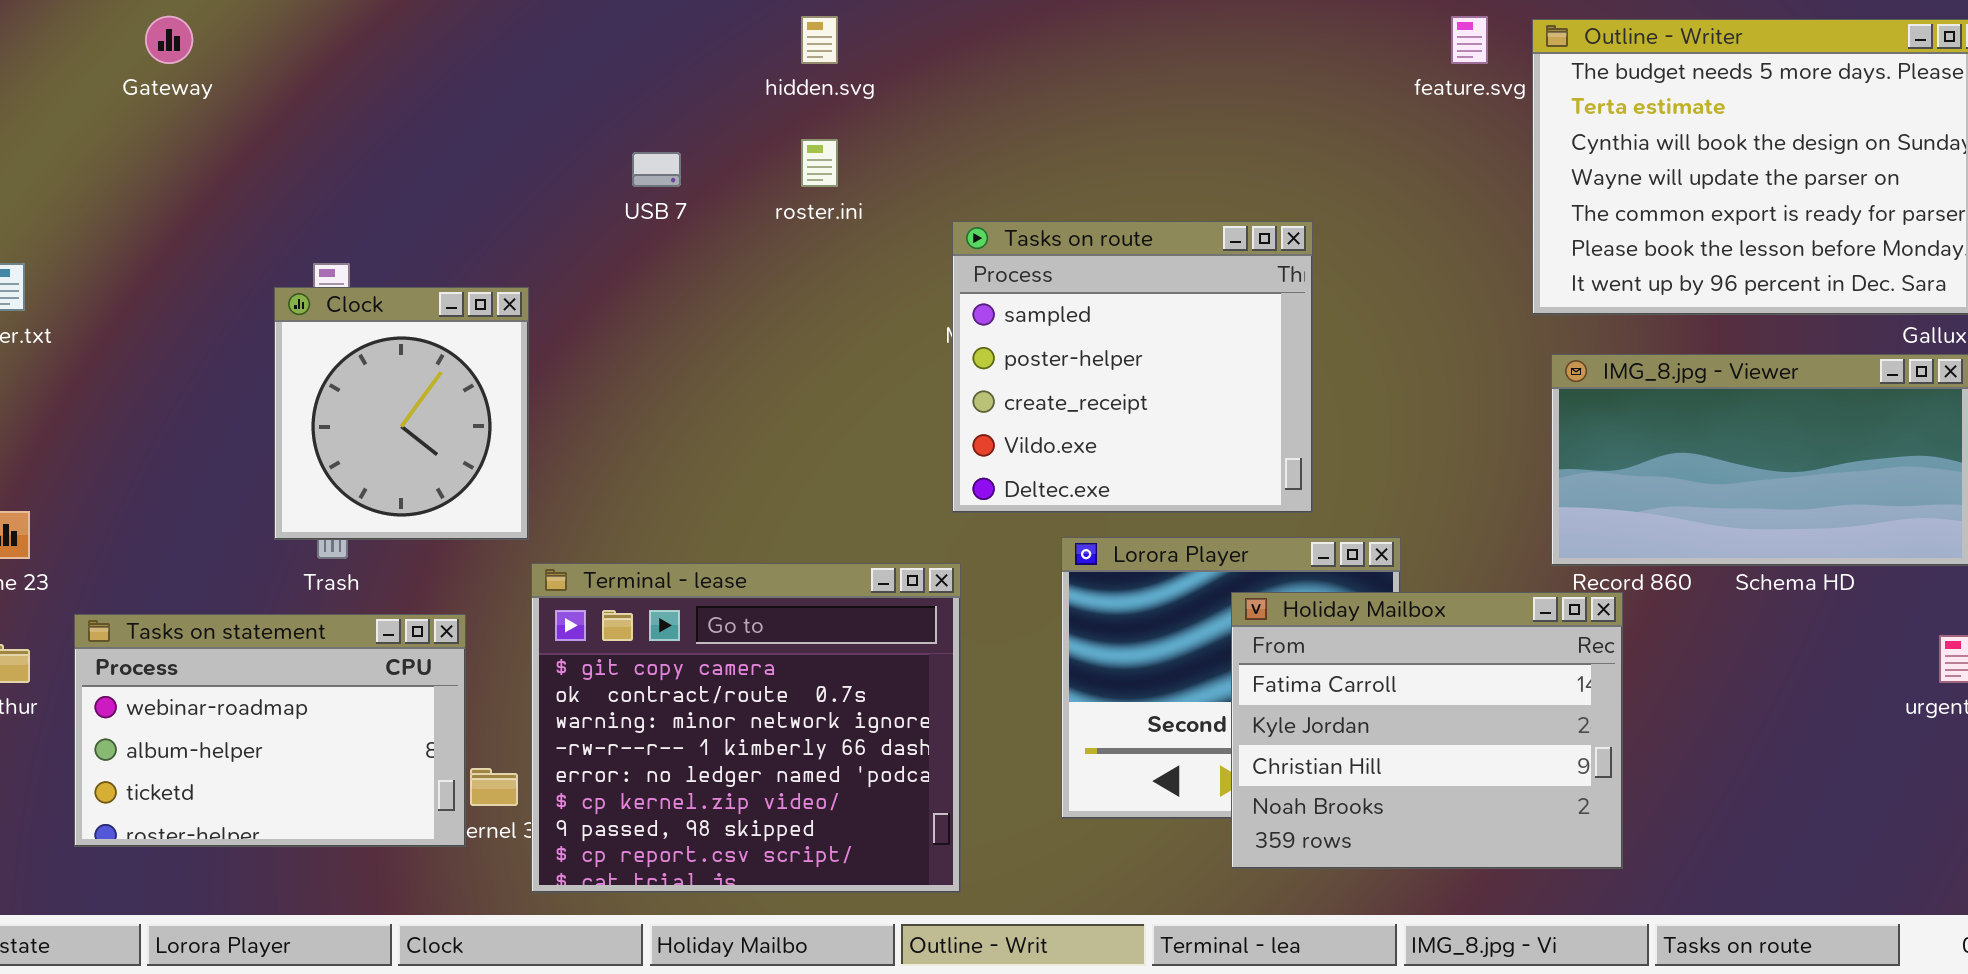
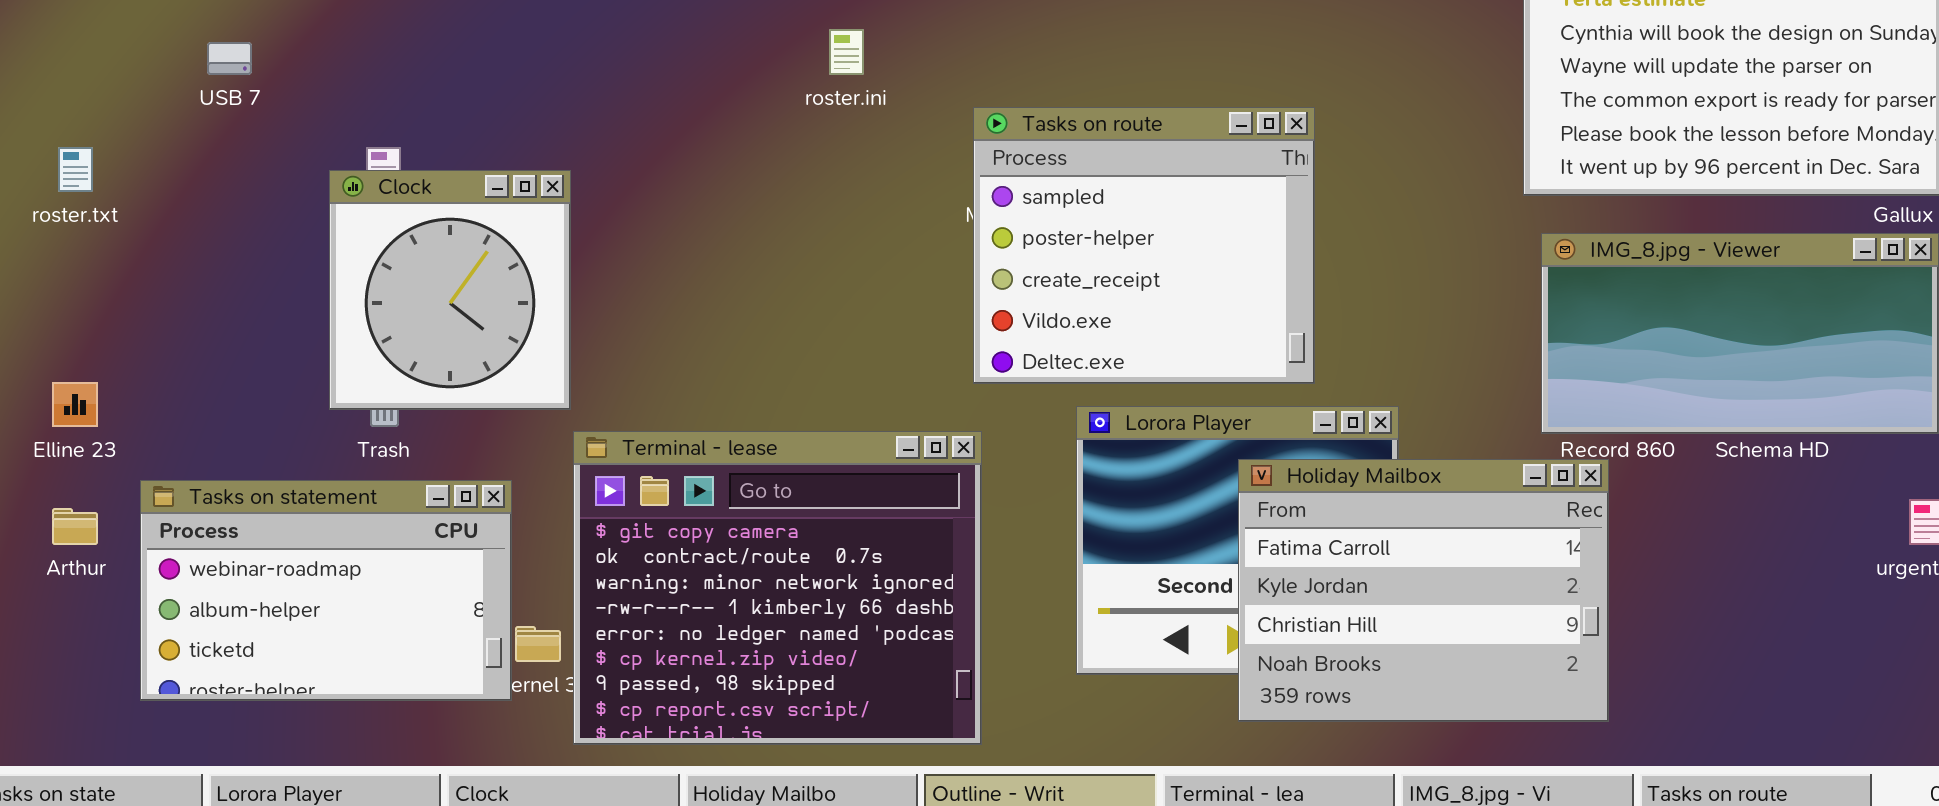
USB 7: [632,152,681,187] -> [207,42,252,75], moved

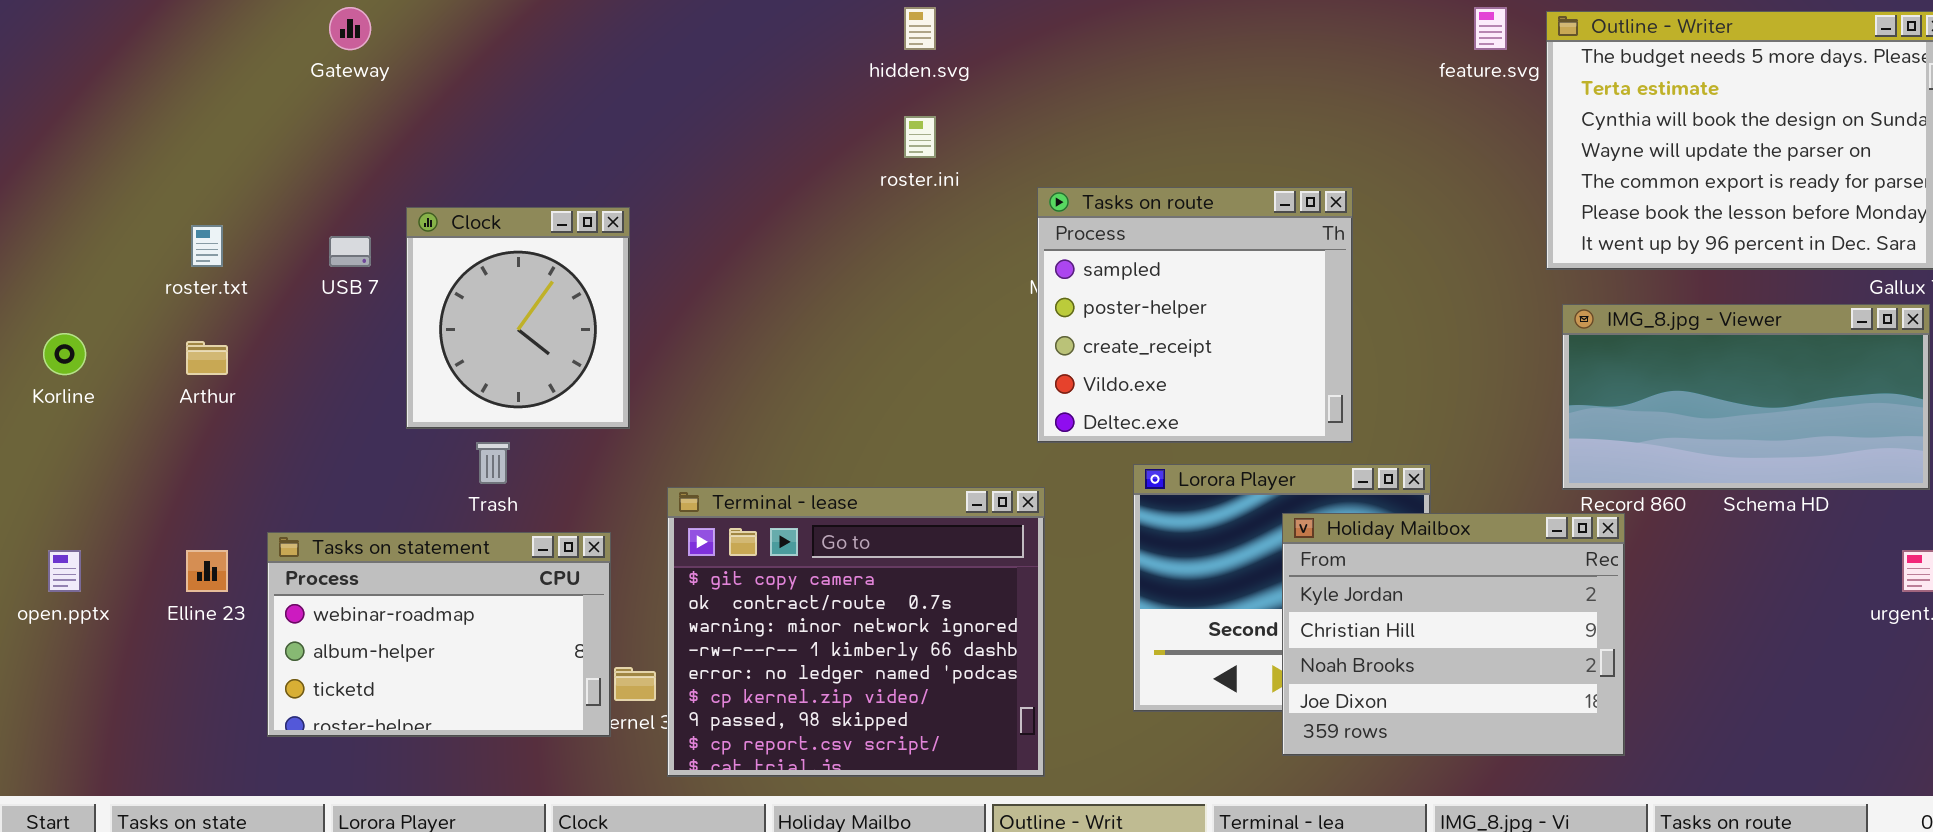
USB 7: [207,42,252,75] -> [329,236,371,267], moved
Clock: [329,170,571,410] -> [406,207,630,429], moved
Elline 23: [52,382,98,427] -> [186,550,228,592], moved
Holiday Mailbox: [1238,459,1609,722] -> [1282,513,1625,756], scrolled down 1 row
Arthur: [52,508,98,545] -> [186,341,228,375], moved

